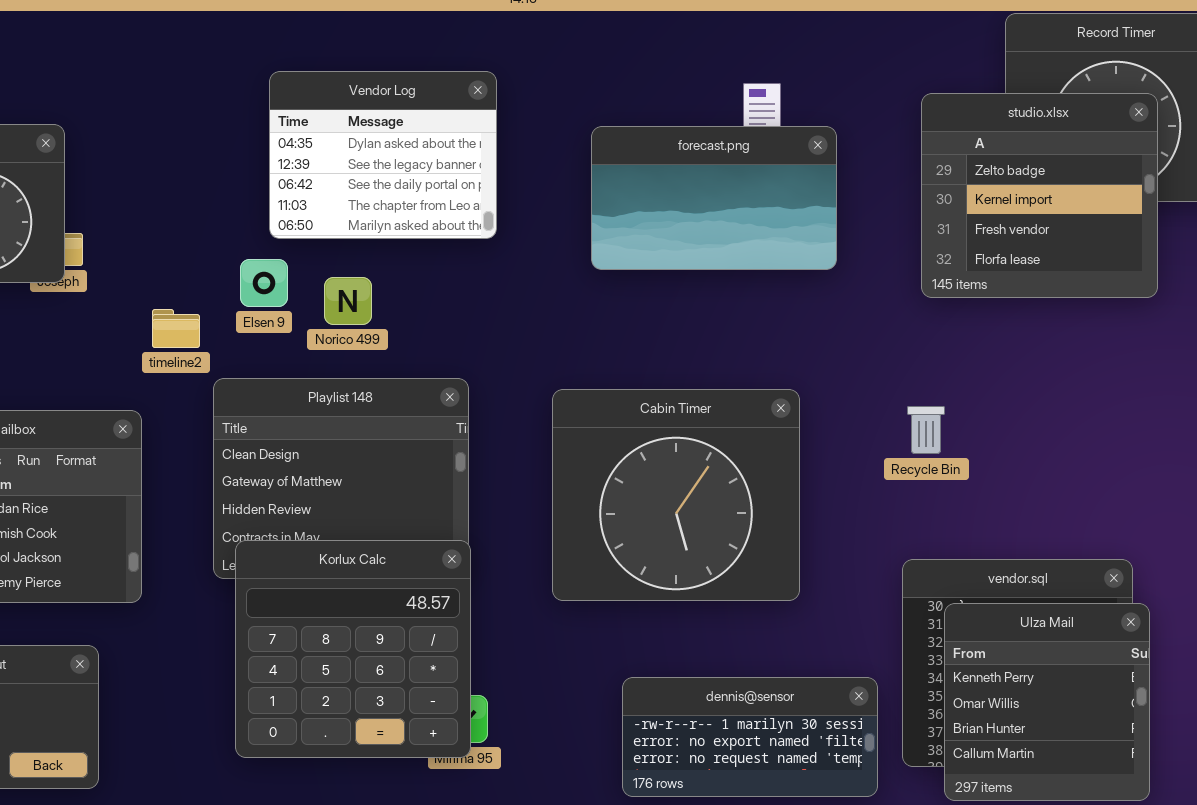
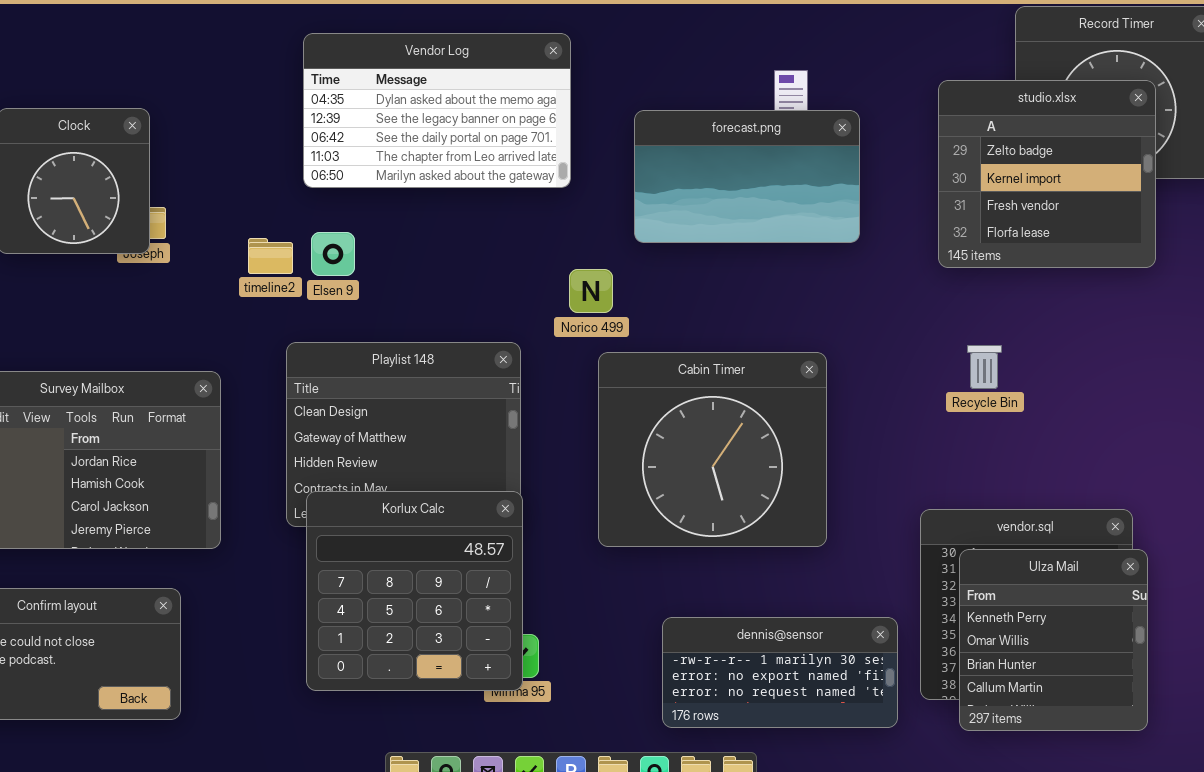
Vendor Log: [269,71,497,239] -> [303,33,571,188], moved, resized
Norico 499: [324,277,372,325] -> [569,269,613,313], moved
timeline2: [152,309,200,348] -> [248,238,293,274], moved
Recycle Bin: [907,406,945,454] -> [967,345,1002,389], moved

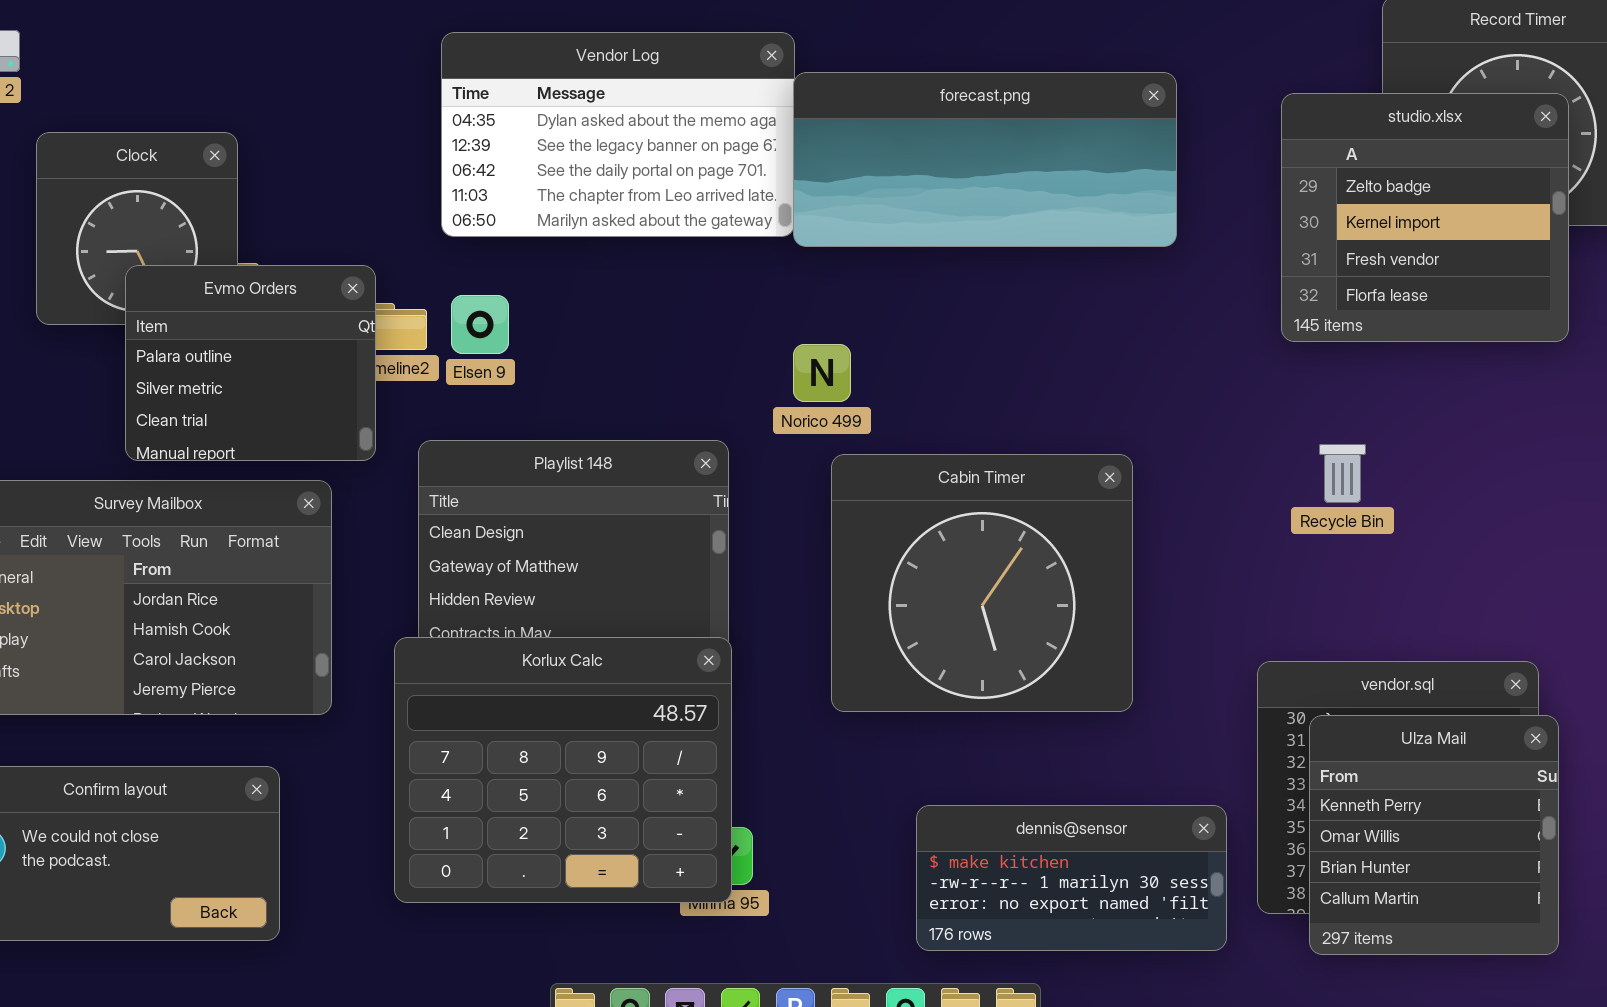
forecast.png: [634,110,860,243] -> [793,72,1177,247], moved, resized
Evmo Orders: none -> [125,265,376,461], opened
Korlux Calc: [306,491,523,691] -> [394,637,732,903], resized
dennis@sensor: [662,617,898,728] -> [916,805,1227,951], scrolled up 1 row

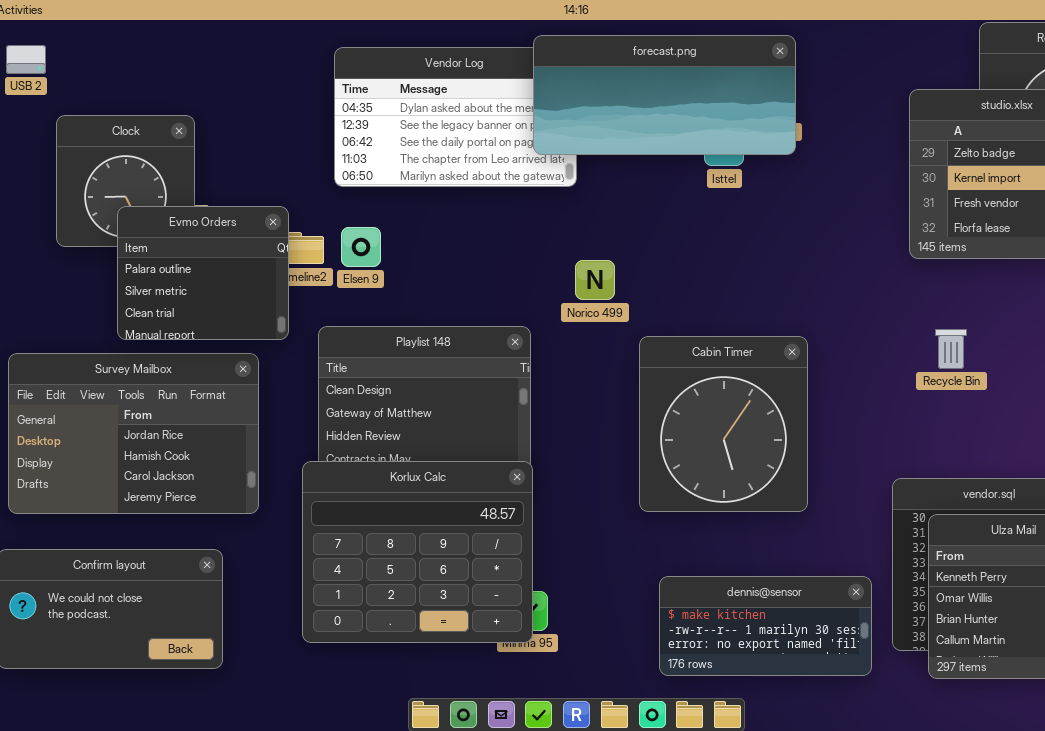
forecast.png: [793,72,1177,247] -> [533,35,796,155], moved
Cabin Timer: [831,454,1133,712] -> [639,336,808,512], resized

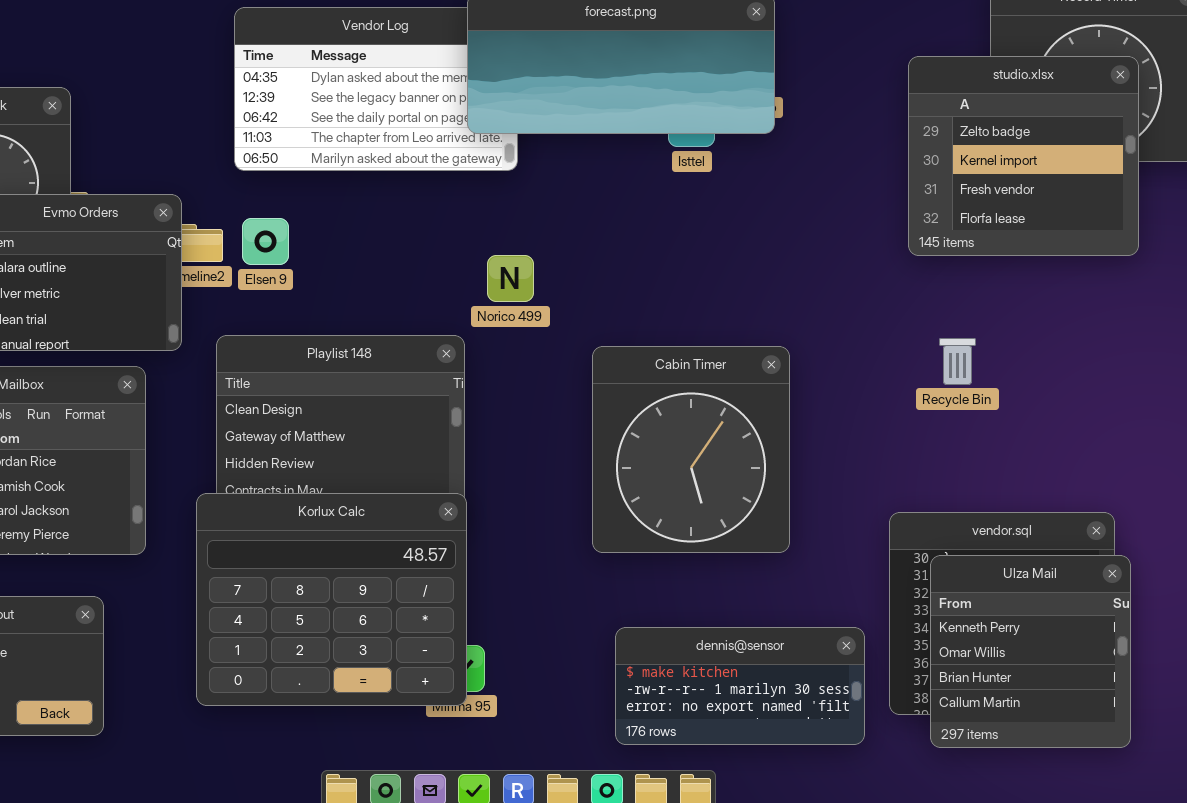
Norico 499: [575,260,615,300] -> [487,255,534,302], moved

